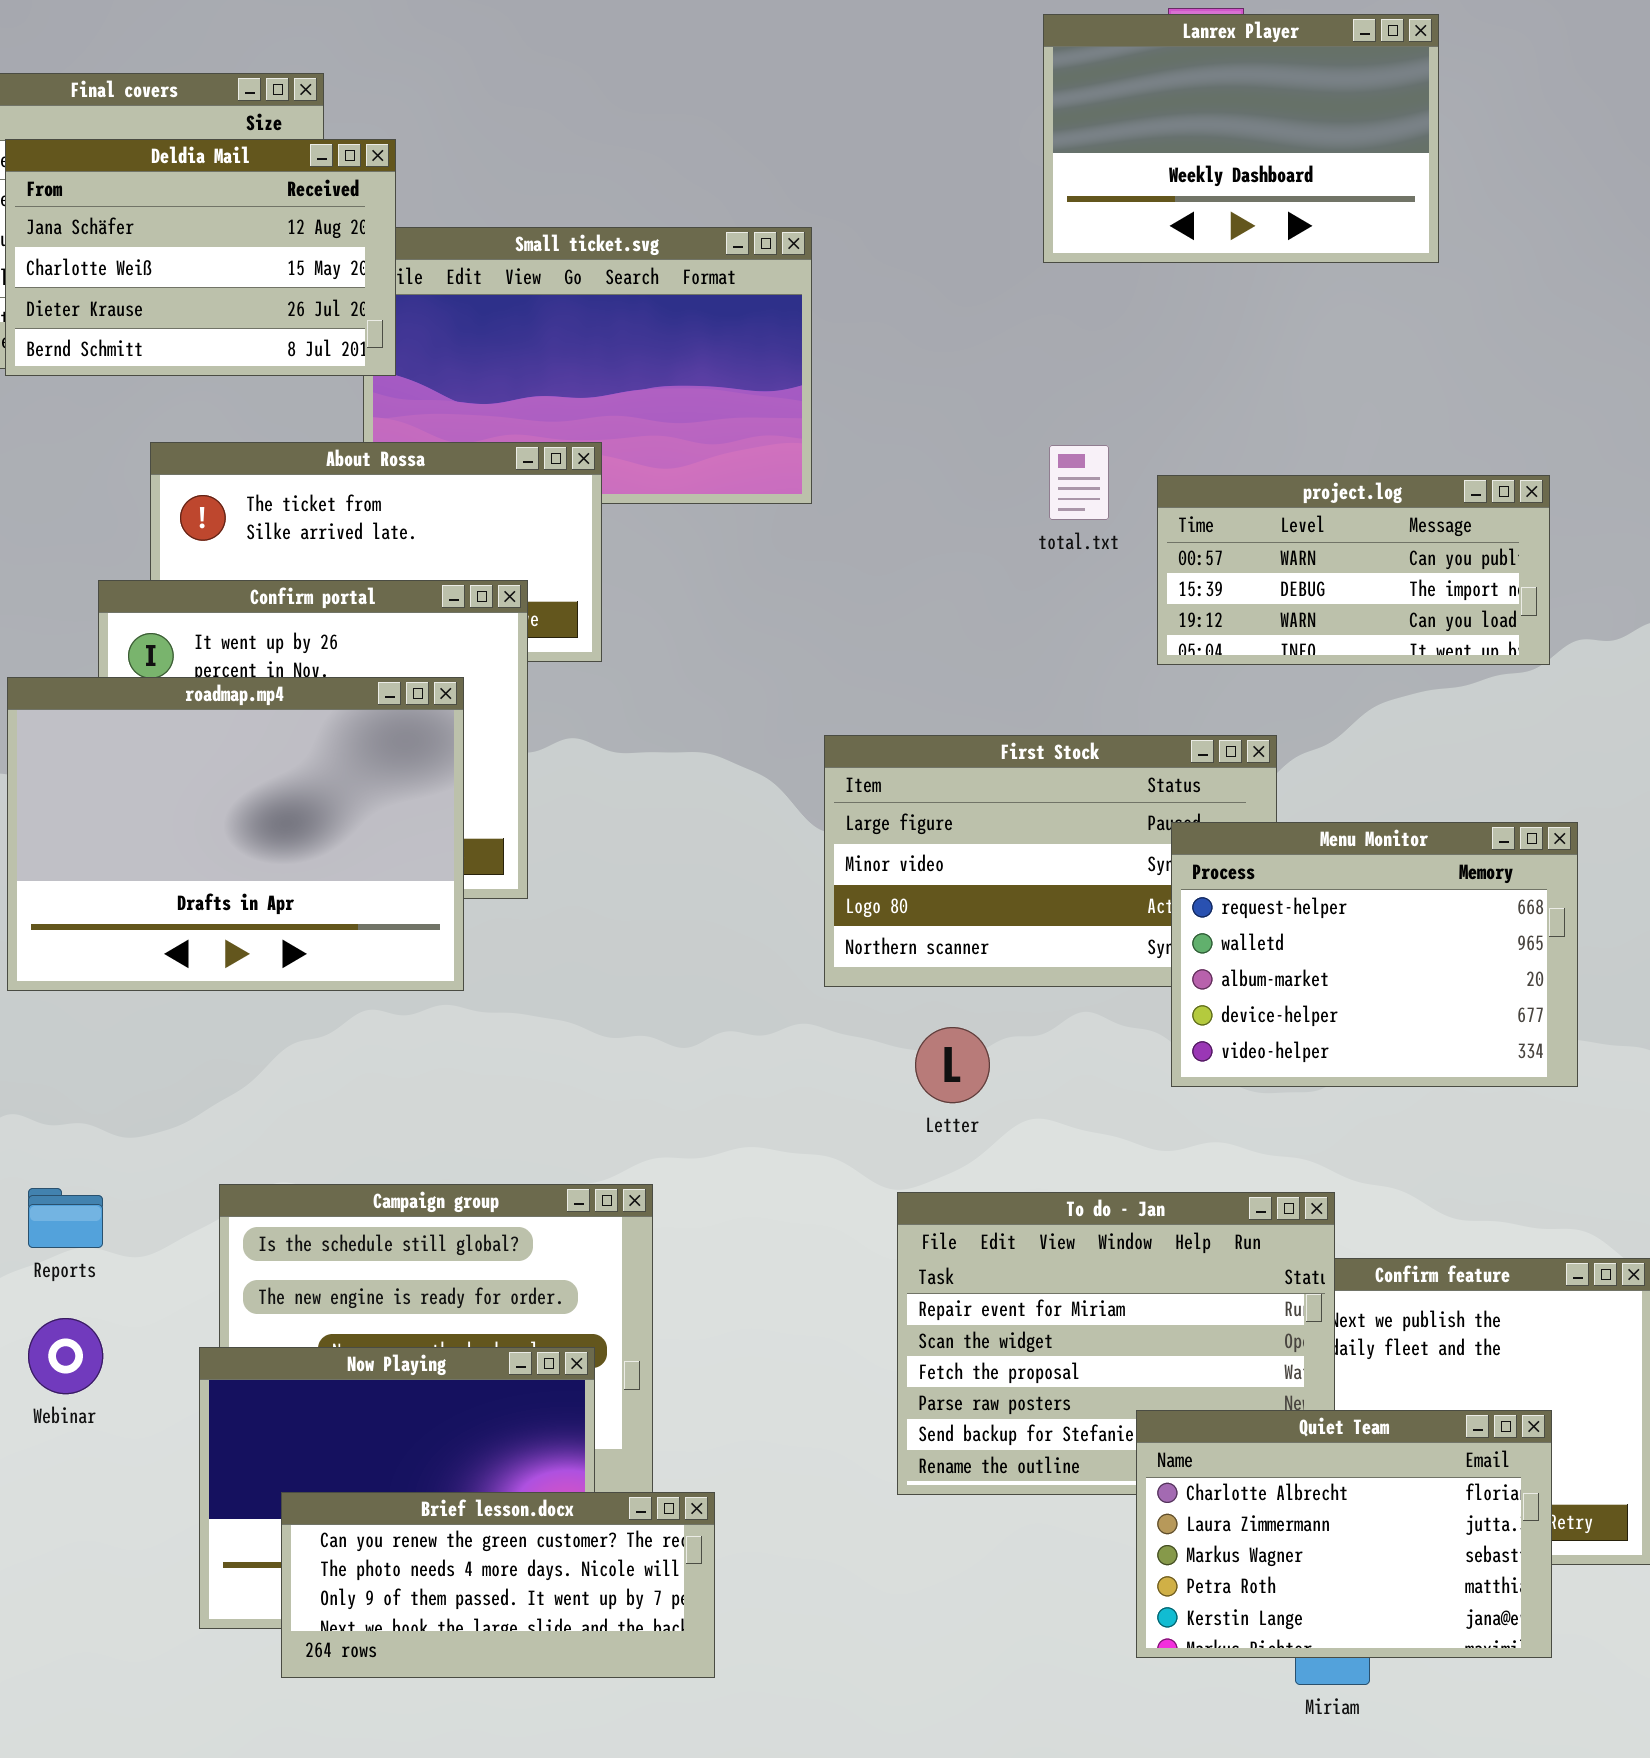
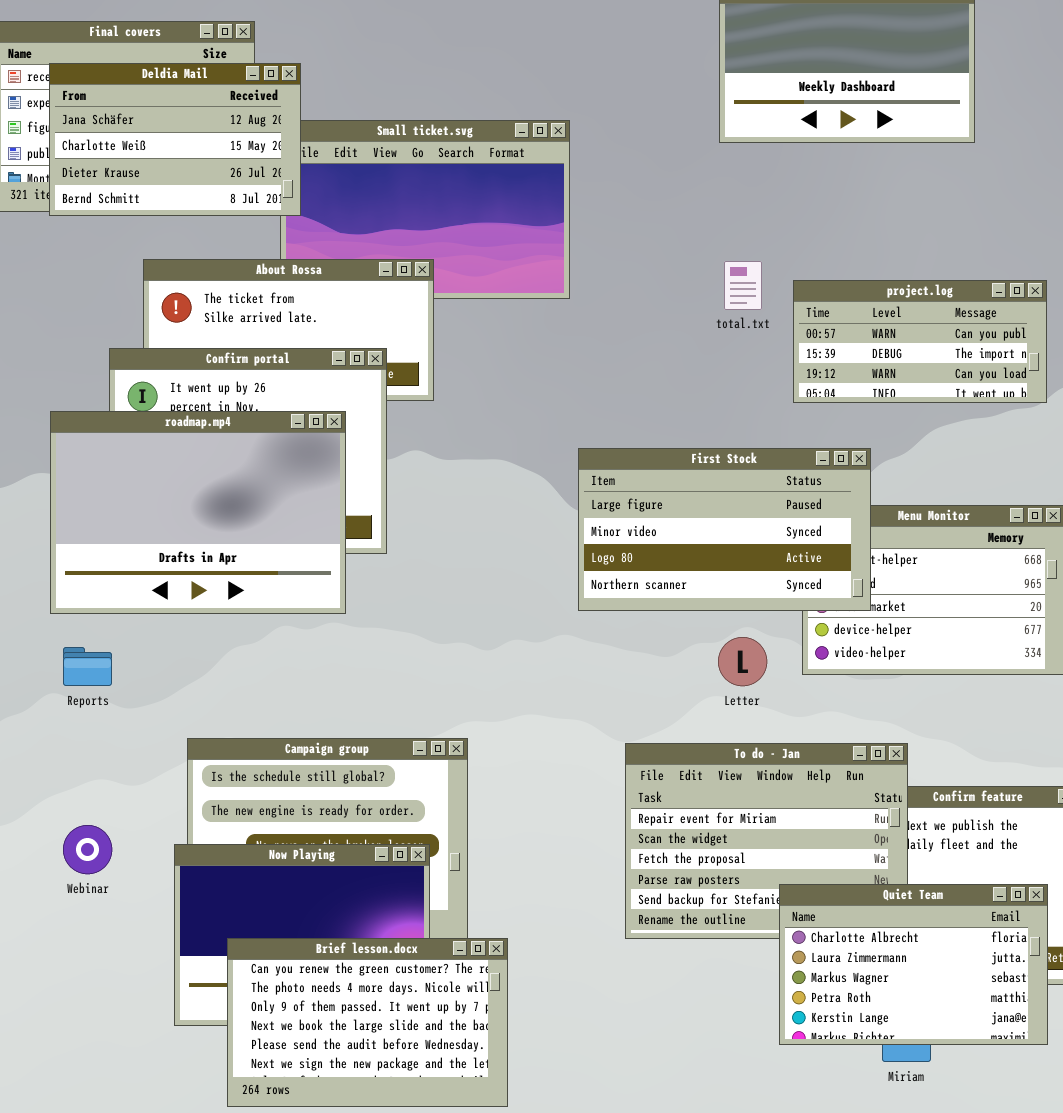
First Stock: [824,735,1277,987] -> [578,448,871,611], raised
Letter: [915,1027,990,1103] -> [718,637,767,686], moved
Reports: [28,1188,103,1248] -> [63,647,112,686], moved
Brief lesson.docx: [281,1492,715,1678] -> [227,938,508,1107], resized

